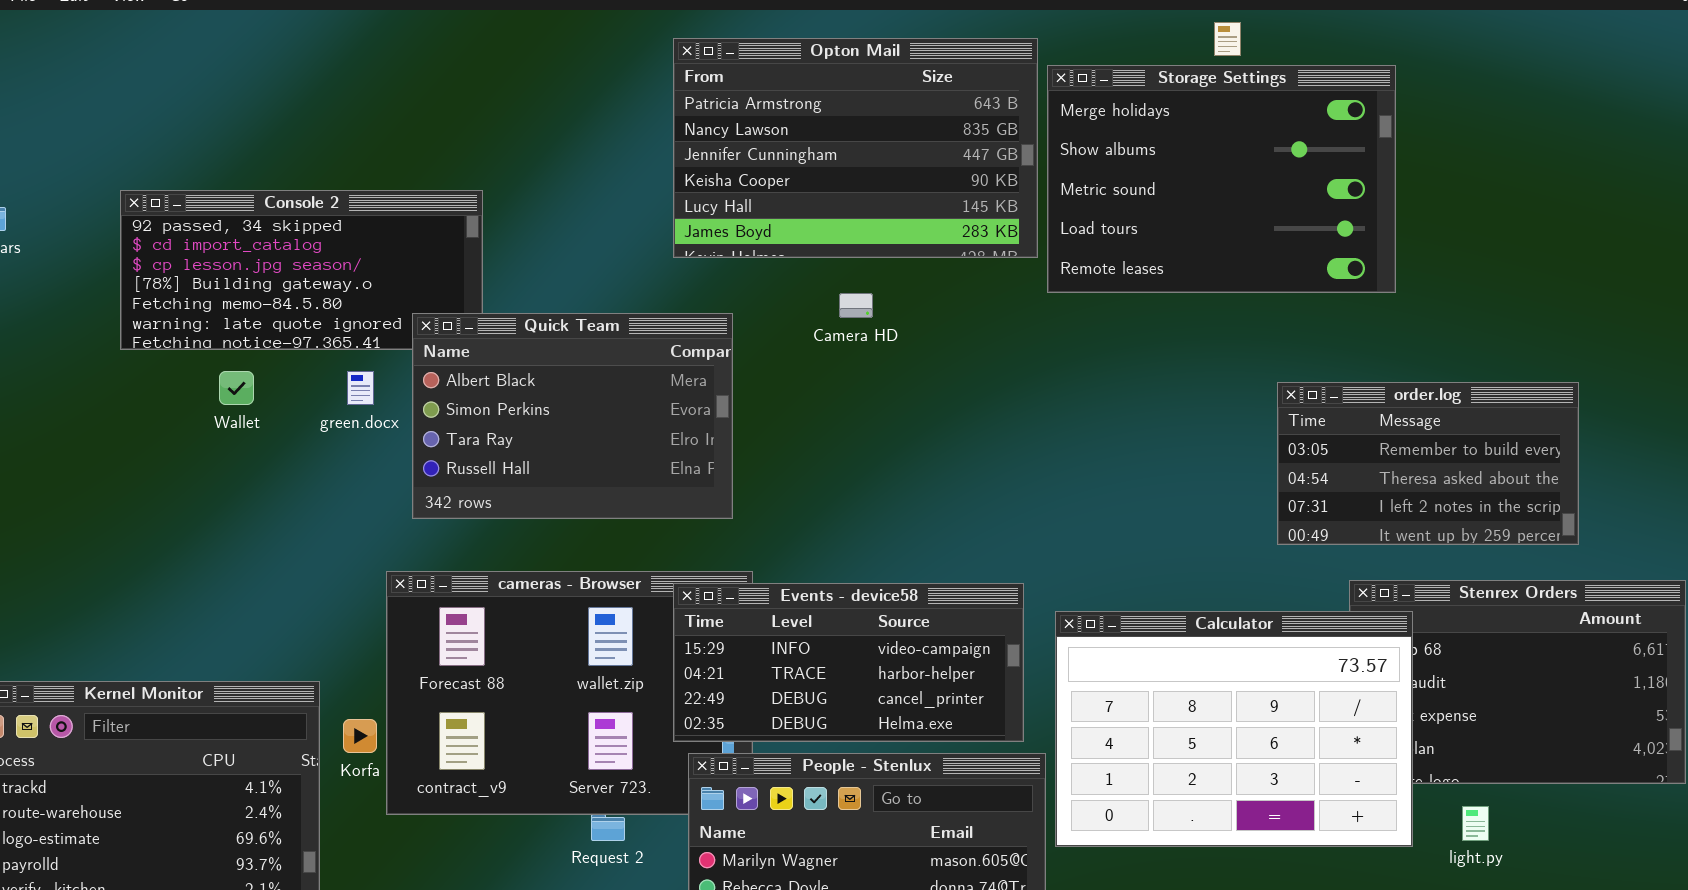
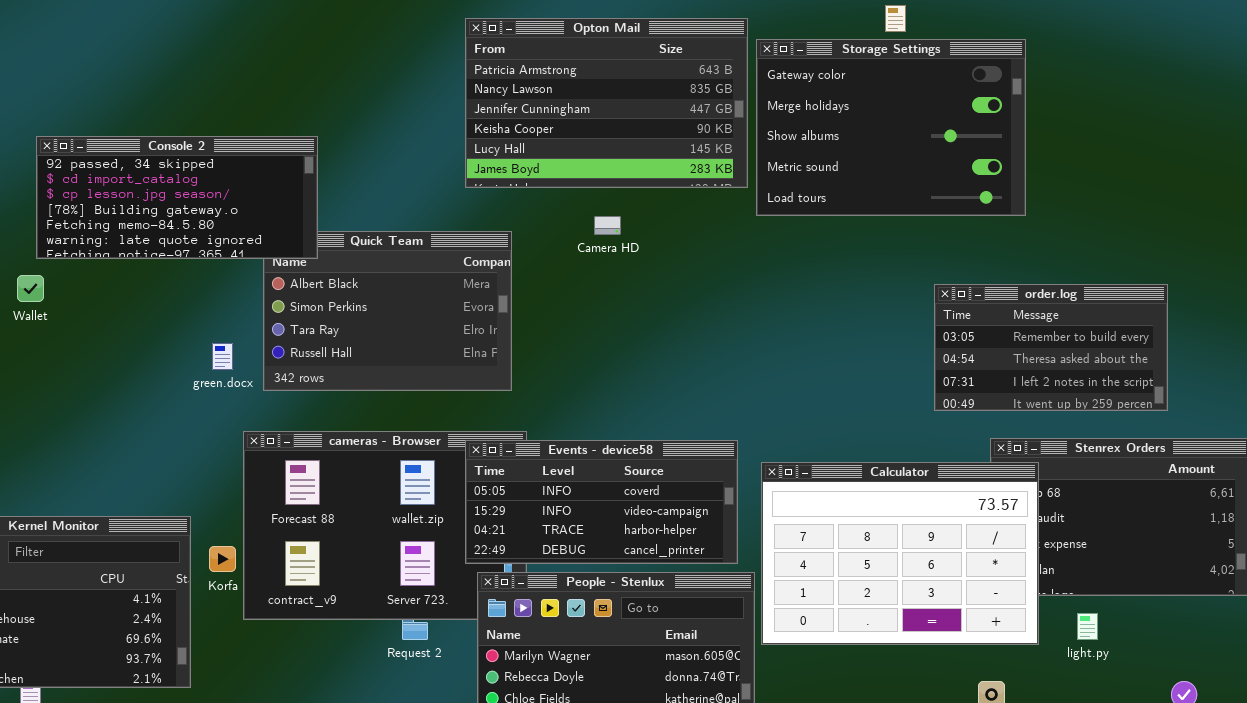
Storage Settings: [1047,65,1396,293] -> [756,39,1026,216], scrolled up 1 row
Console 2: [120,190,483,350] -> [36,136,318,259], raised
Wallet: [219,371,254,405] -> [17,275,44,302], moved
green.docx: [347,371,374,405] -> [212,343,233,370], moved
Events - device58: [673,583,1024,742] -> [465,440,738,564], scrolled up 1 row

